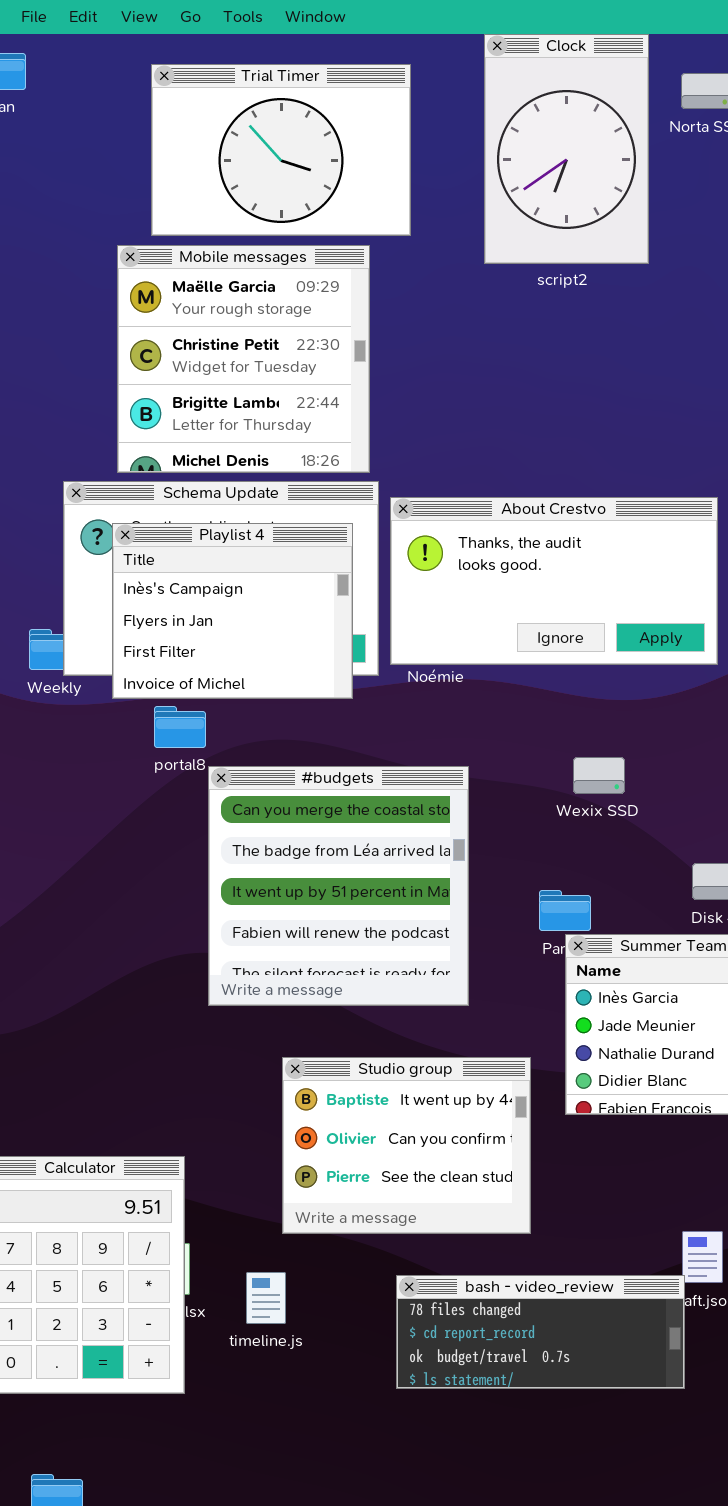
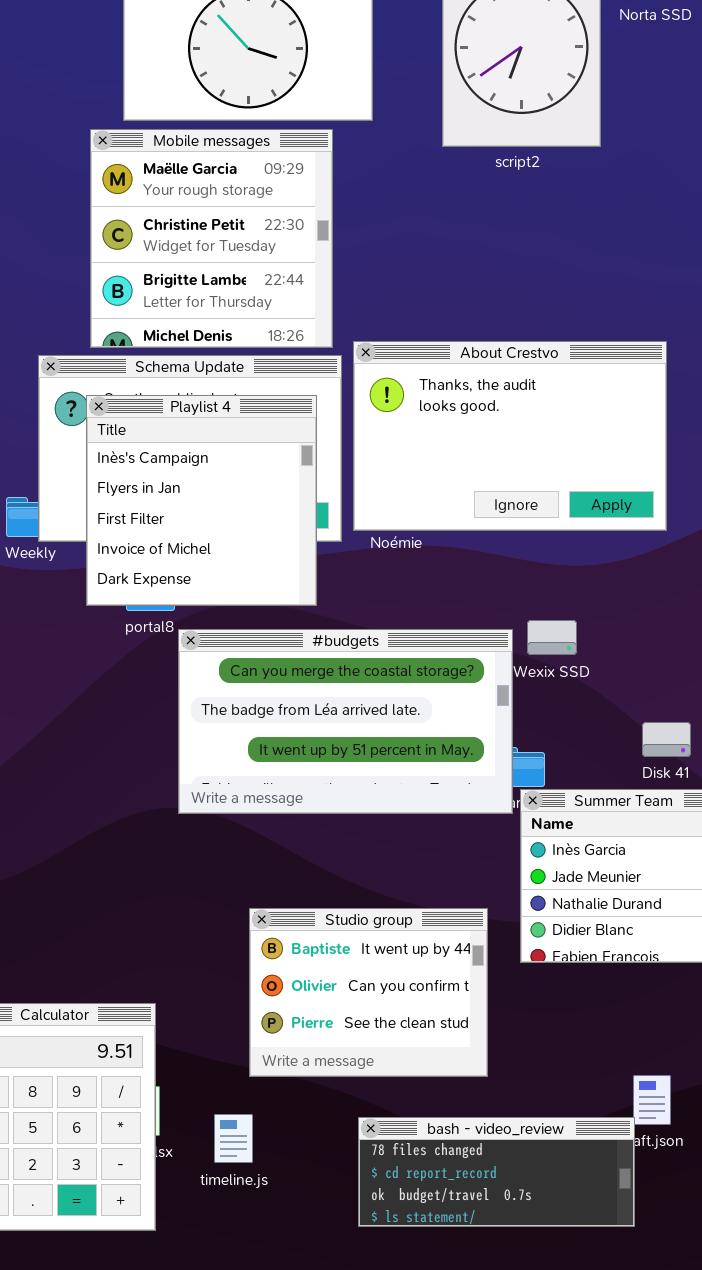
About Crestvo: [390,497,718,665] -> [353,341,667,531], resized
Playlist 4: [112,523,353,699] -> [86,395,317,606], resized
#budgets: [208,766,469,1006] -> [178,629,513,814], resized

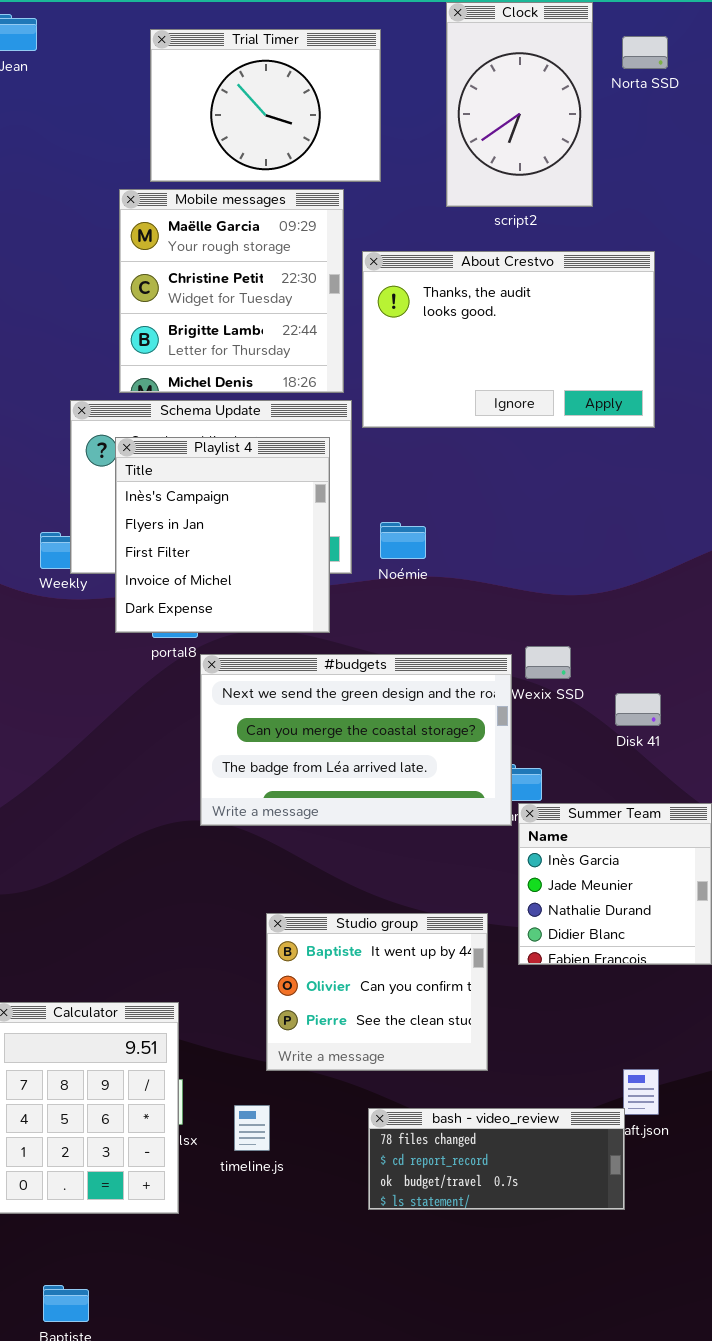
About Crestvo: [353,341,667,531] -> [362,251,655,428], moved
#budgets: [178,629,513,814] -> [200,654,512,826], scrolled up 1 row
Disk 41: [642,722,691,757] -> [615,693,661,726], moved

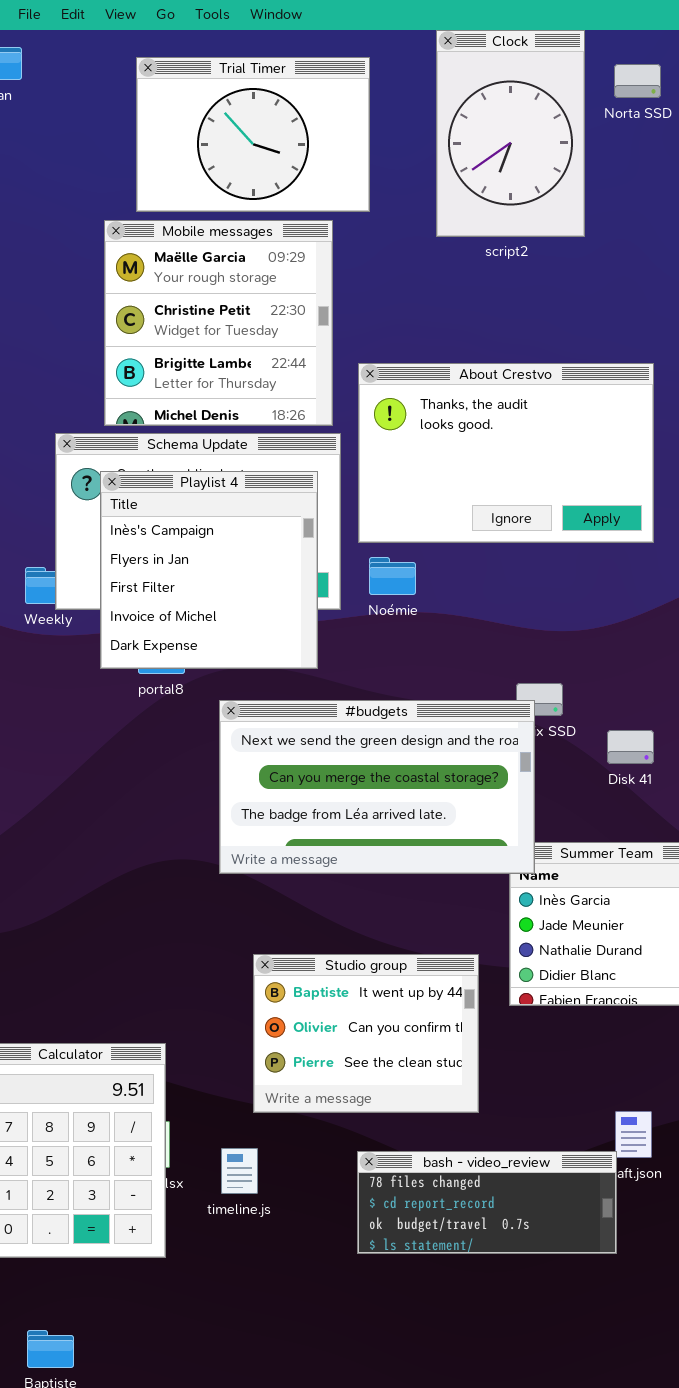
About Crestvo: [362,251,655,428] -> [358,363,654,543], moved
#budgets: [200,654,512,826] -> [219,700,535,874], moved

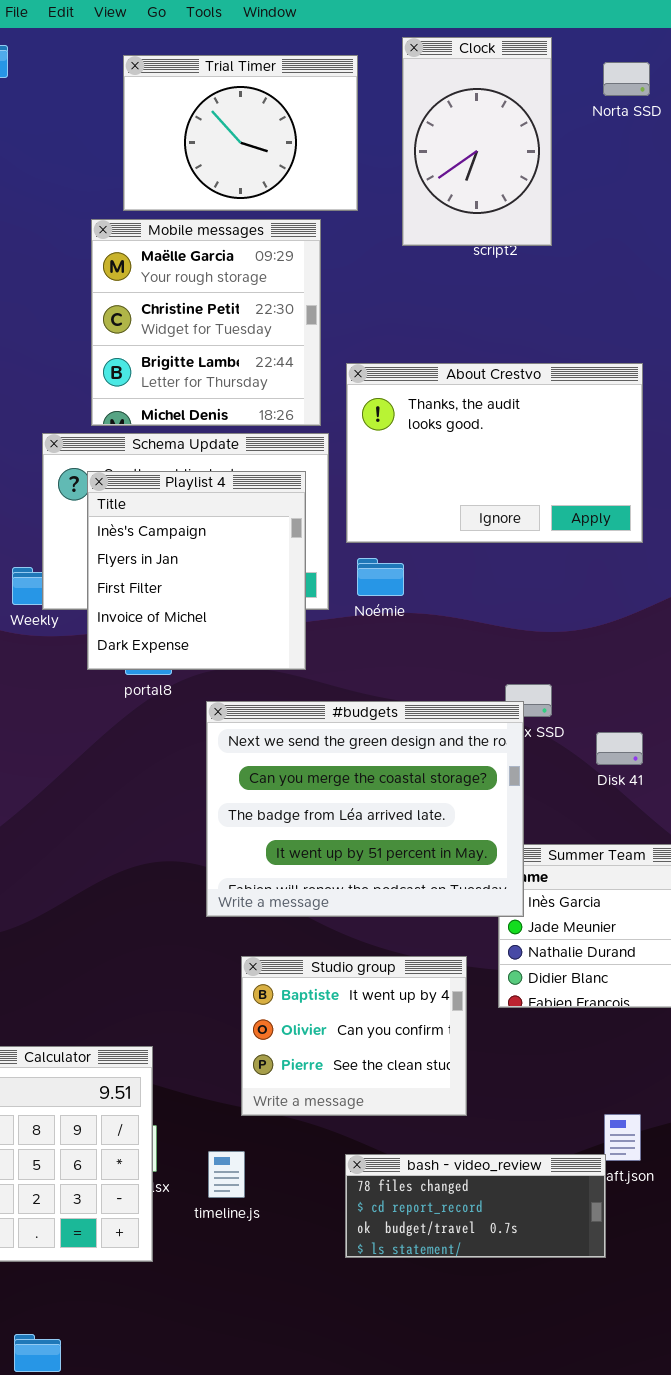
Clock: [436,30,585,237] -> [402,37,552,246], moved
#budgets: [219,700,535,874] -> [206,701,524,917], resized

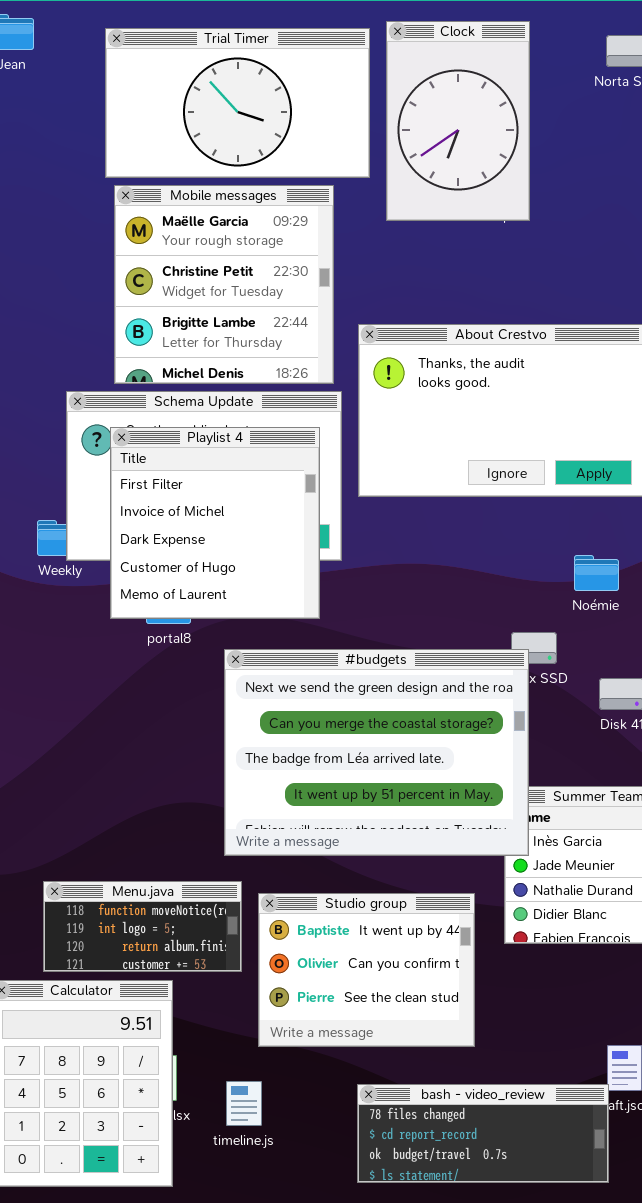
Clock: [402,37,552,246] -> [386,21,530,221], moved
Trial Timer: [123,55,358,211] -> [105,28,370,178], resized
Playlist 4: [87,471,306,670] -> [110,427,320,619], scrolled down 2 rows
Noémie: [357,558,404,596] -> [574,555,619,591], moved
Menu.java: none -> [43,881,242,972], opened

